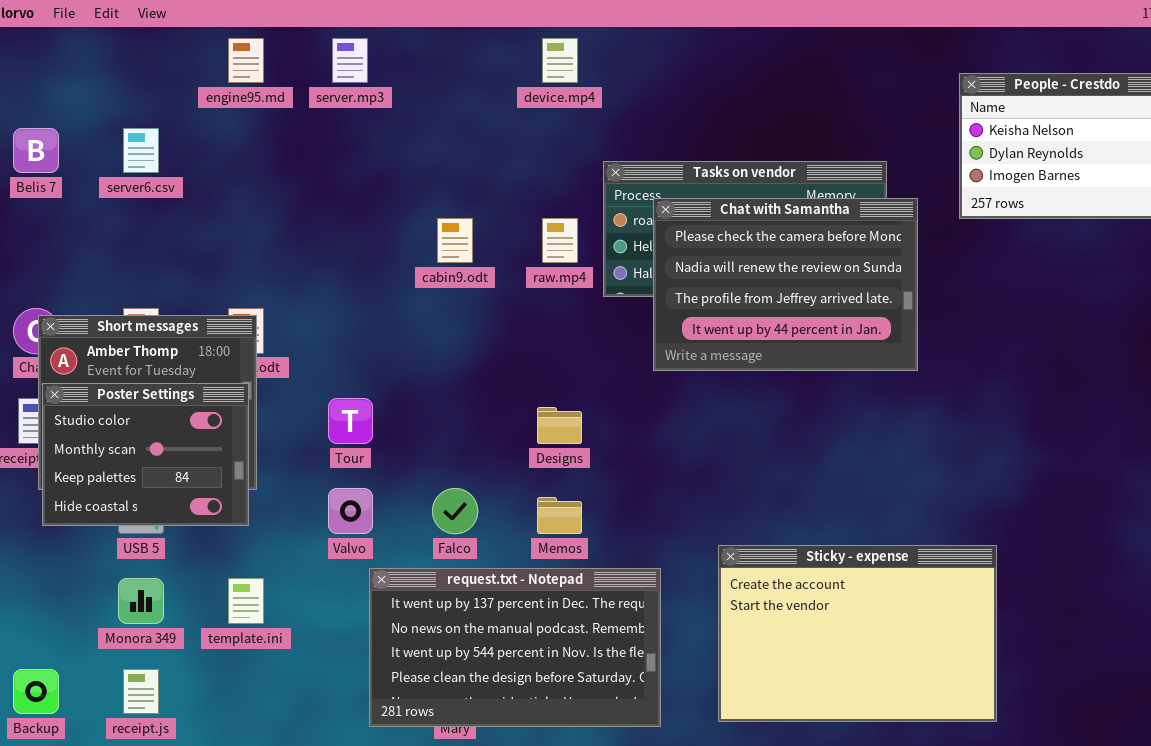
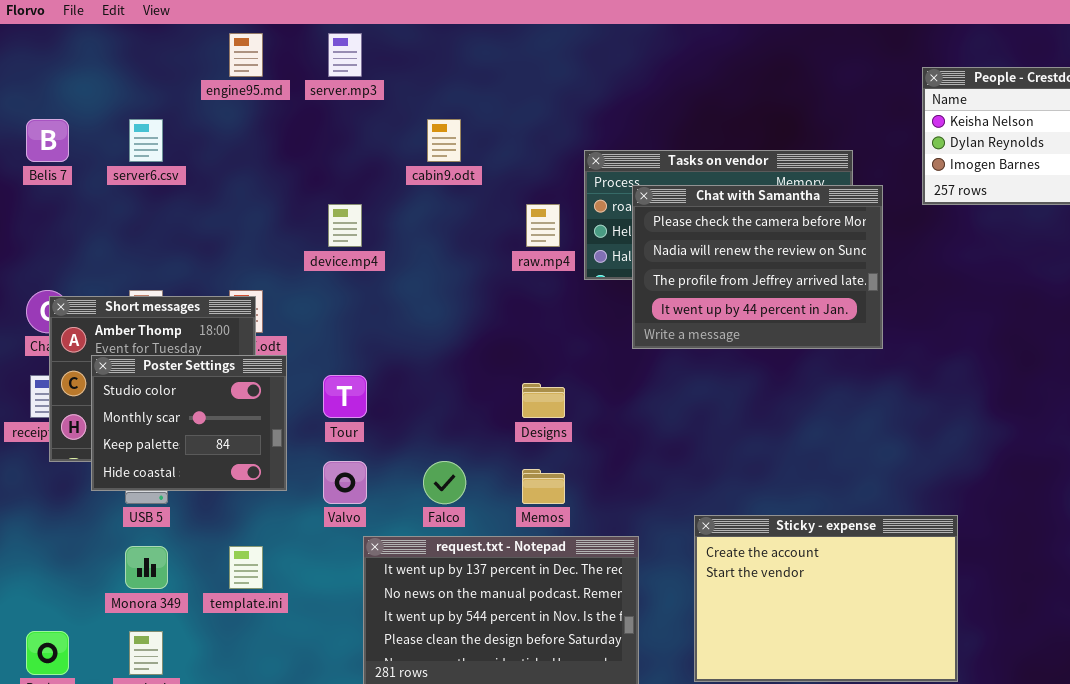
device.mp4: [542,38,578,83] -> [328,204,362,247], moved
cabin9.odt: [437,218,473,263] -> [427,119,461,162], moved
Poster Settings: [42,383,249,526] -> [91,355,287,491], moved

